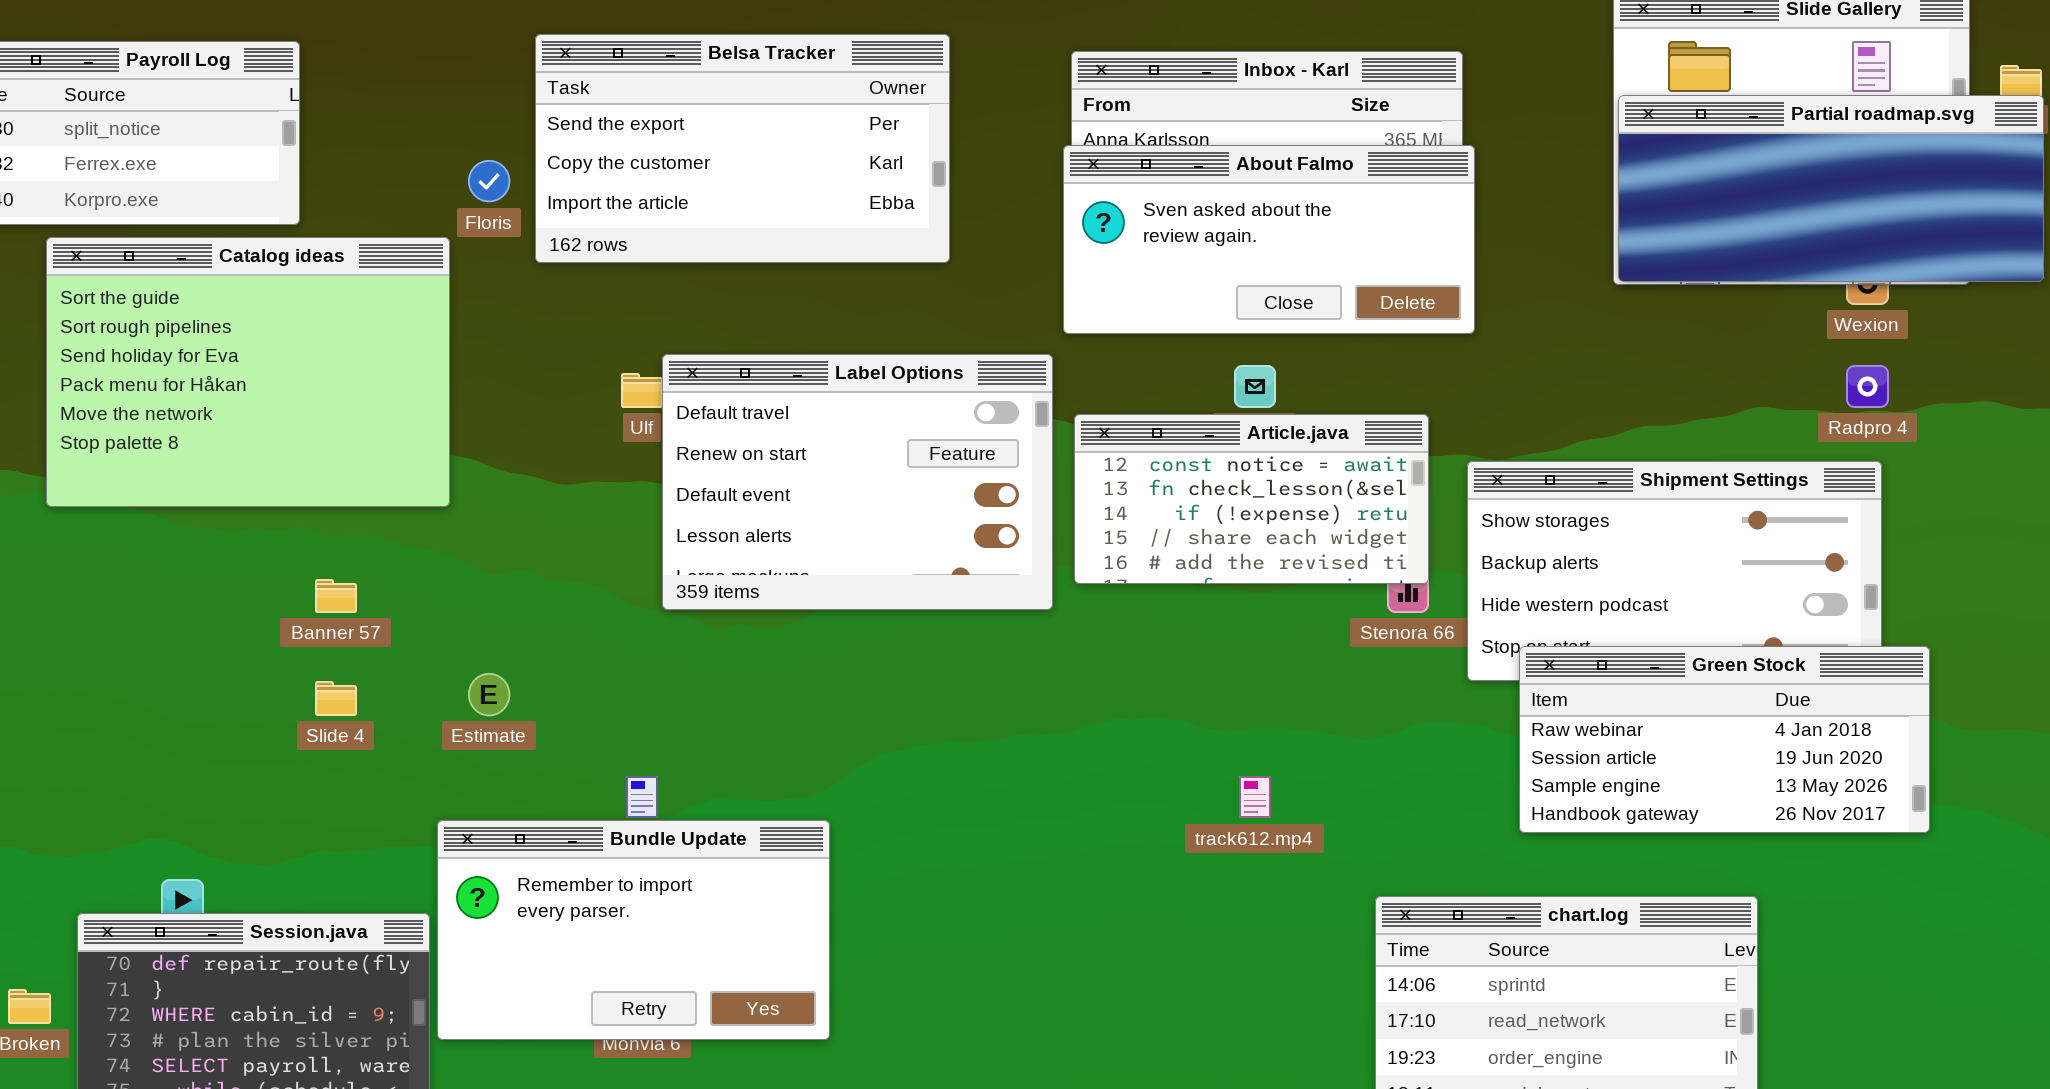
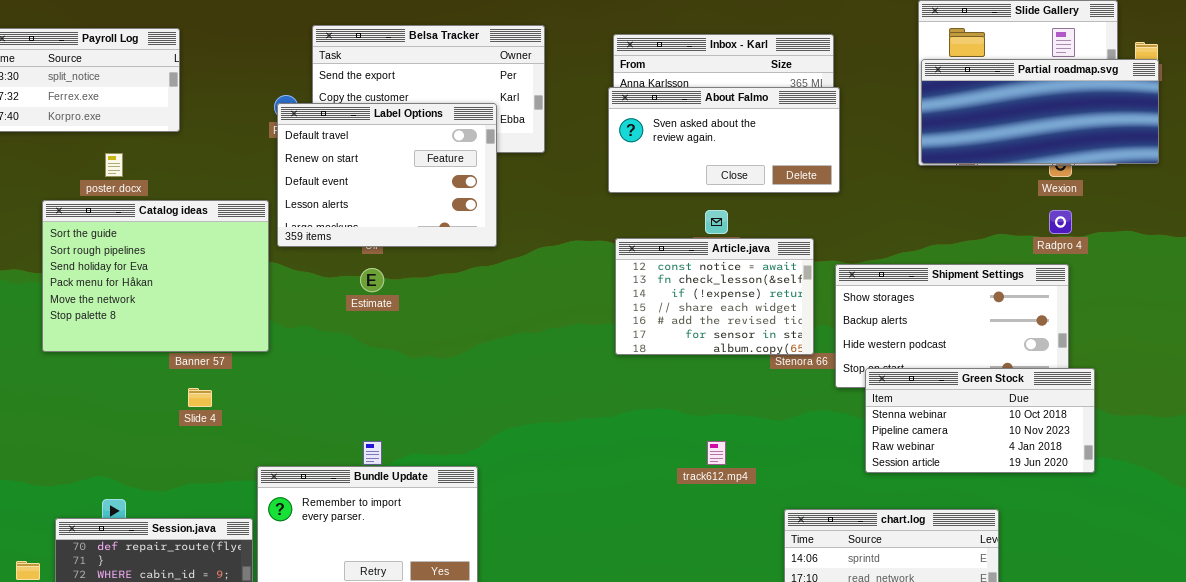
Catalog ideas: [46,237,450,507] -> [42,200,269,352], moved
Label Options: [662,354,1053,610] -> [277,103,497,247], moved
Article.java: [1074,414,1429,584] -> [615,238,814,355], resized
Green Stock: [1519,646,1930,833] -> [865,368,1095,473], scrolled up 2 rows
Estimate: [468,673,510,716] -> [360,268,384,292], moved

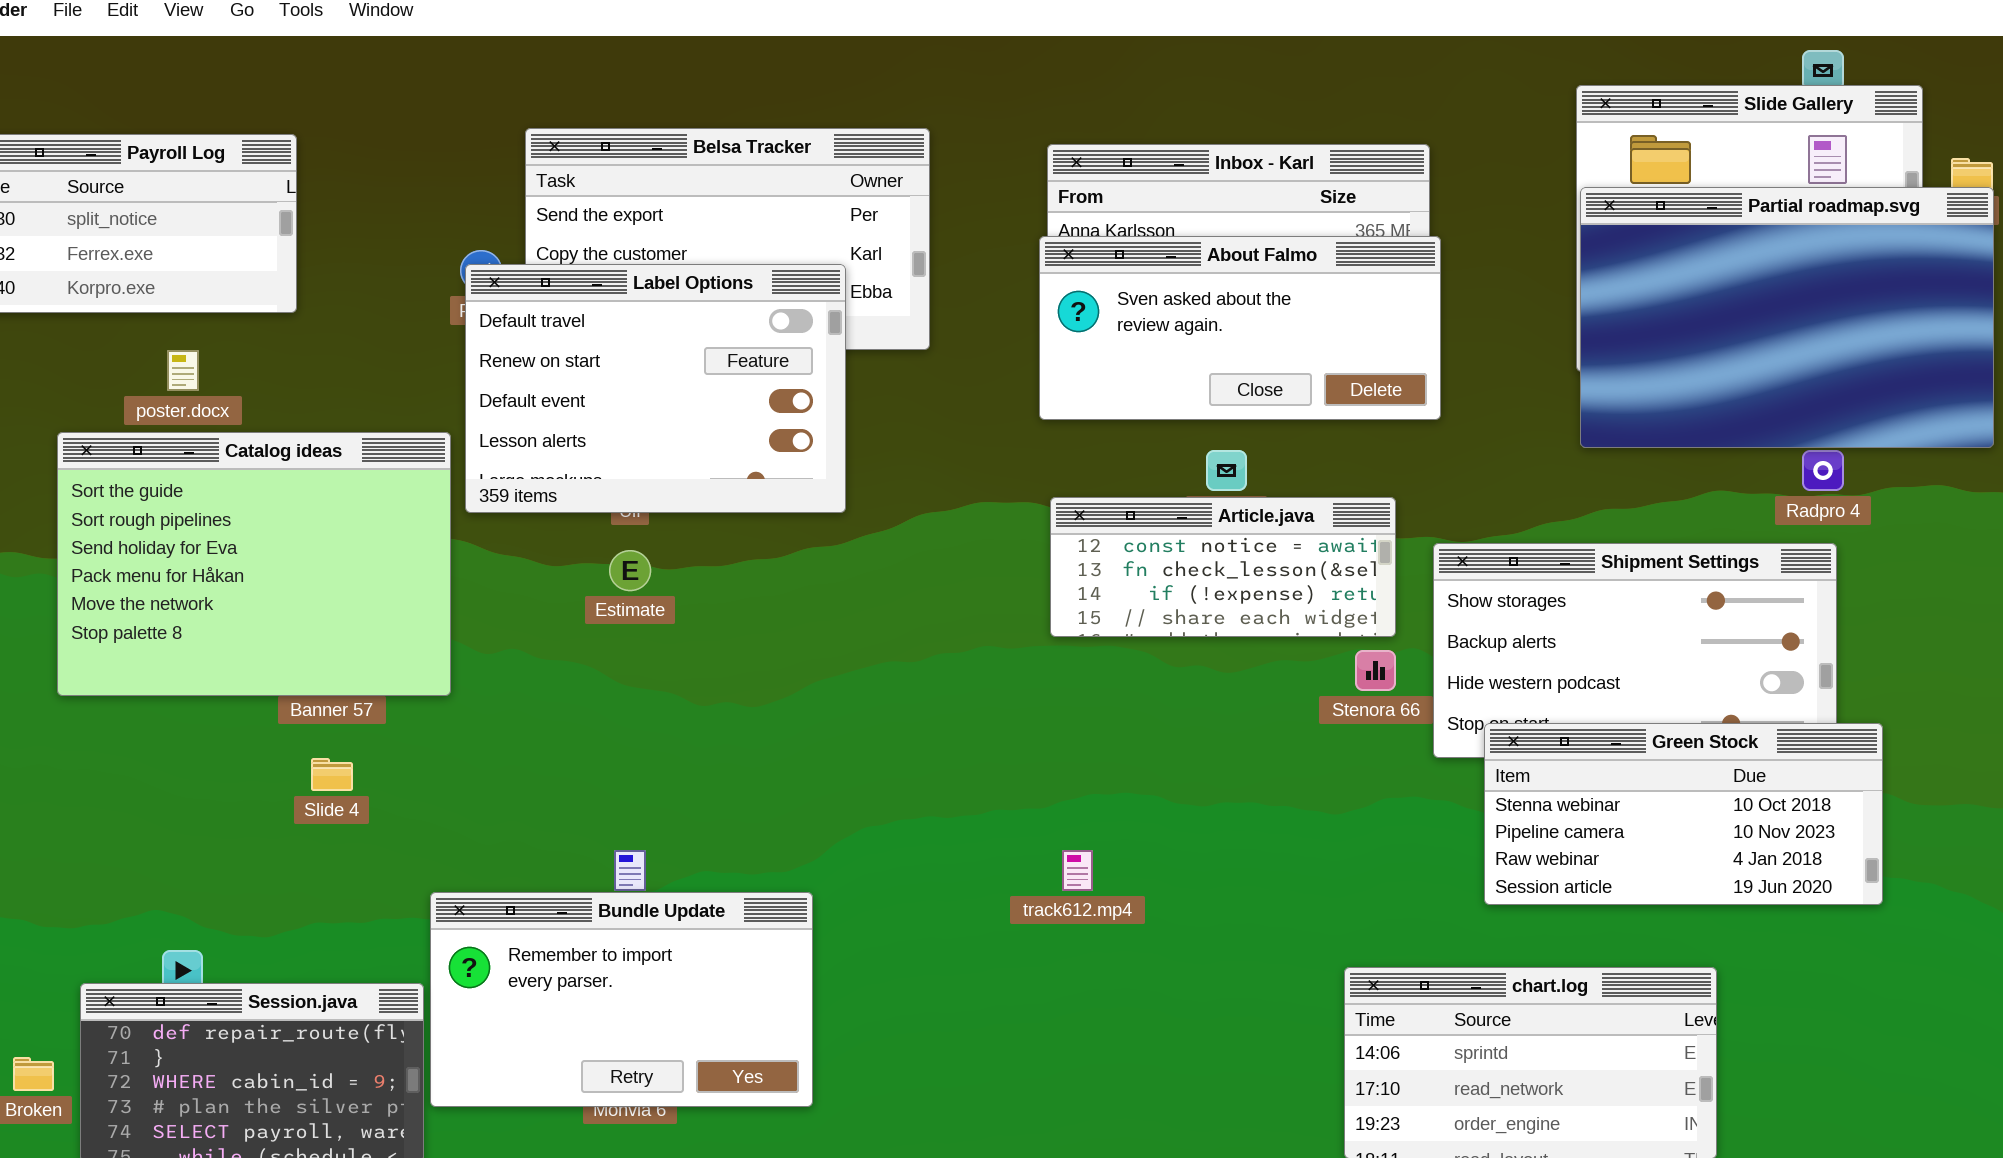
Partial roadmap.svg: [921,59,1159,164] -> [1580,187,1994,448], resized
Article.java: [615,238,814,355] -> [1050,497,1396,637], resized
track612.mp4: [707,441,726,465] -> [1062,850,1093,891], moved

